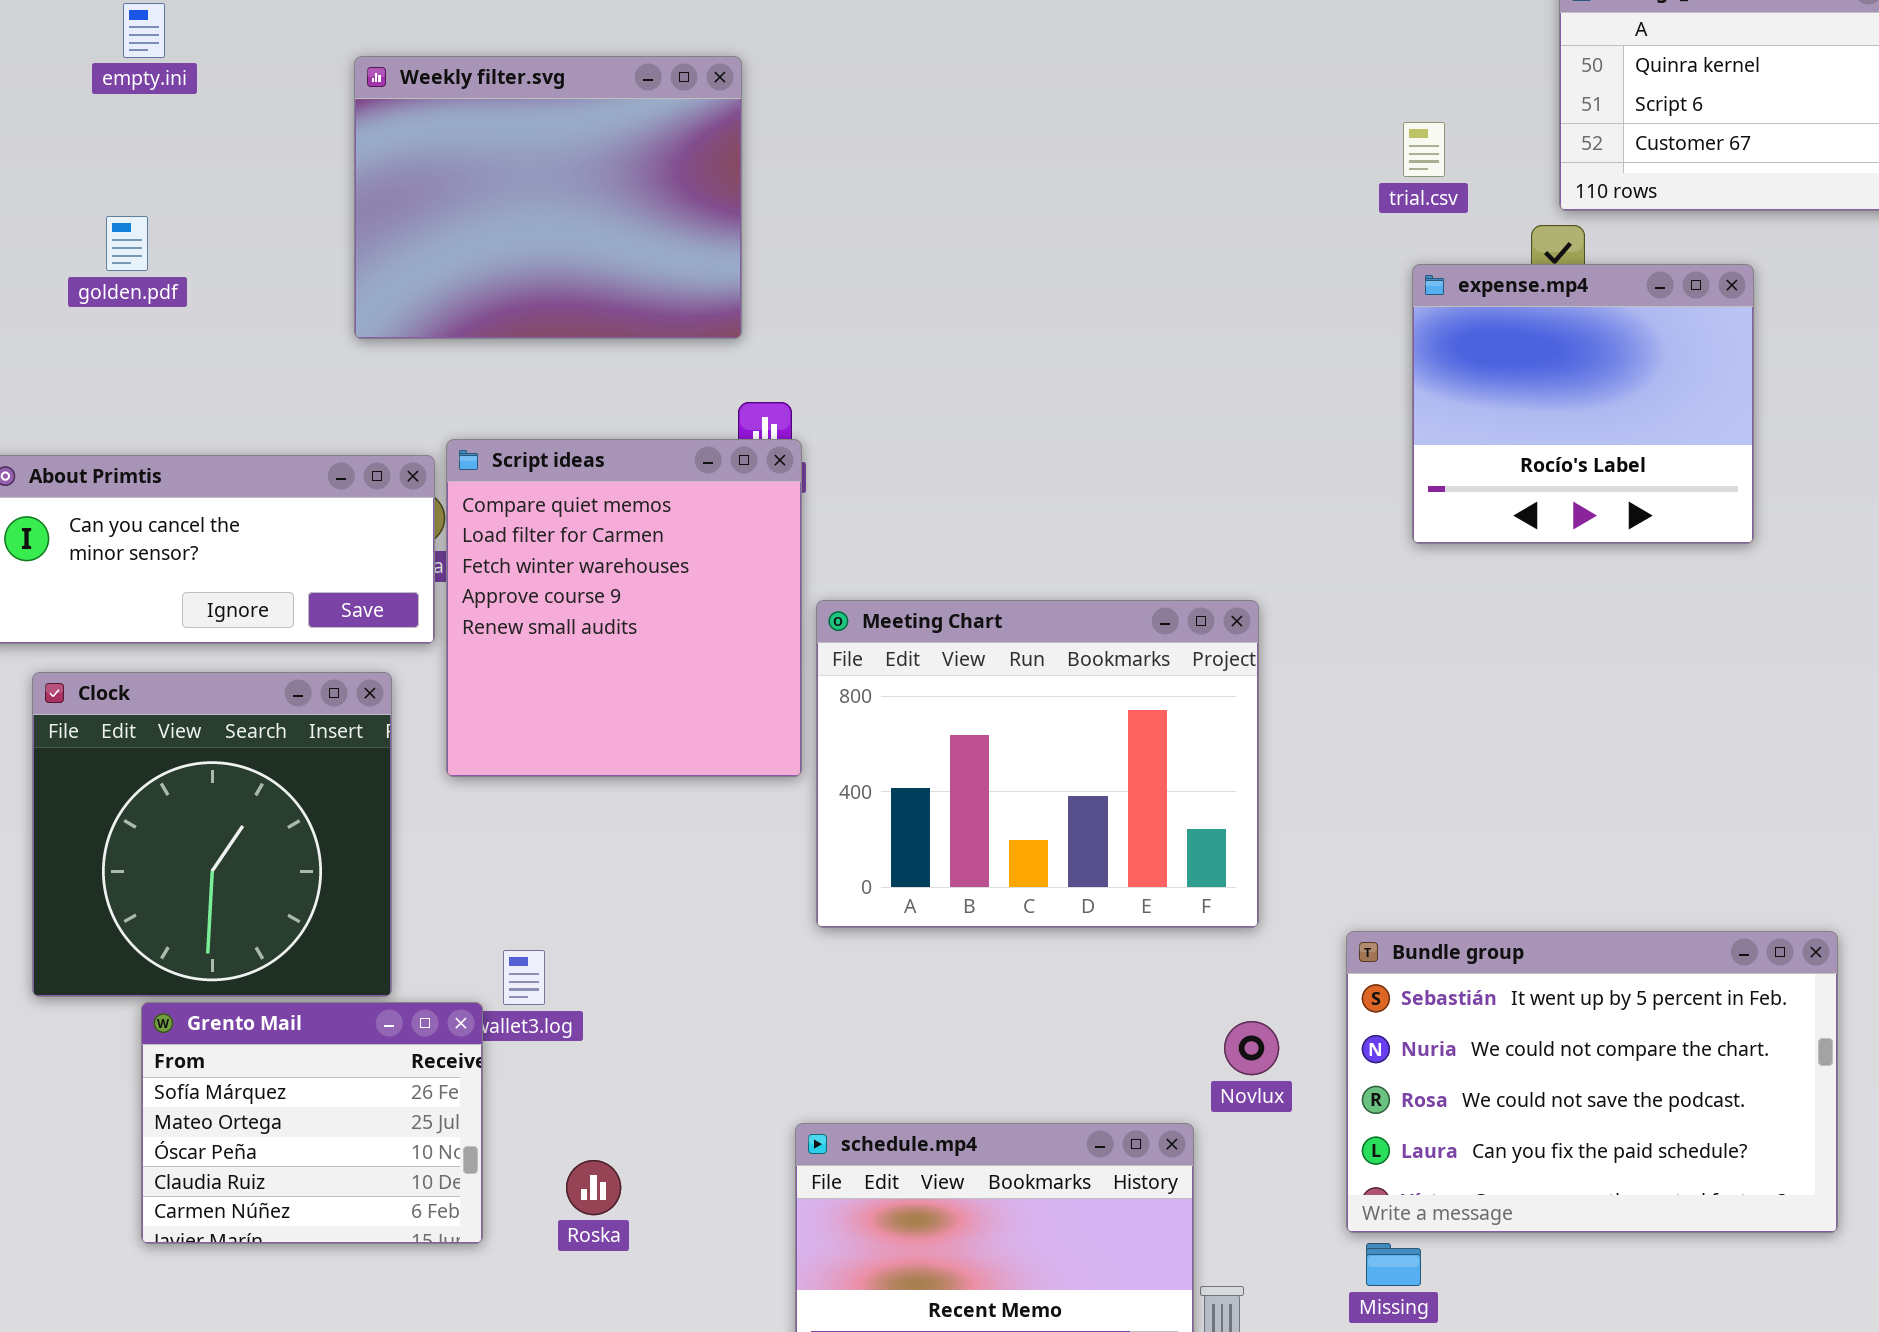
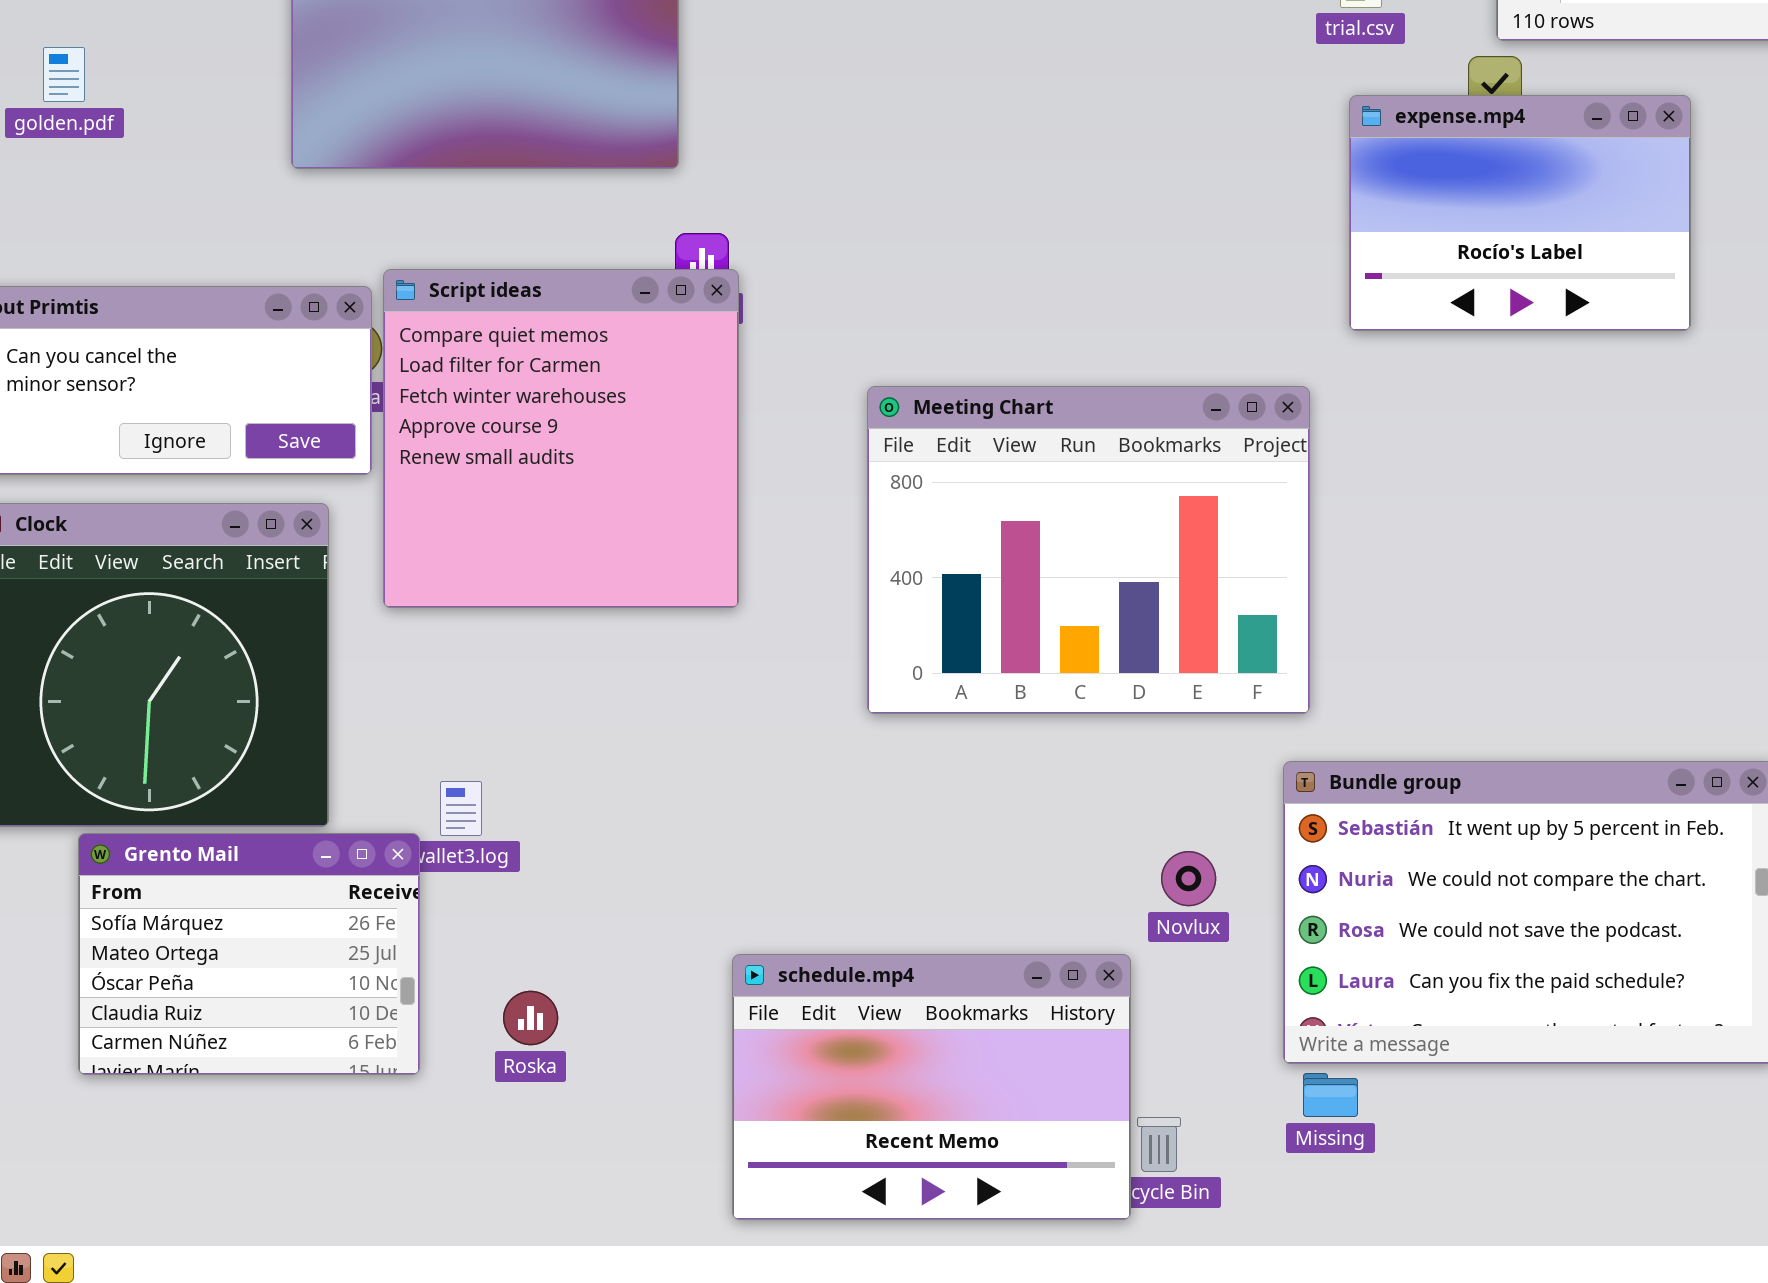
expense.mp4: [1412,264,1754,544] -> [1349,95,1691,331], resized
Meeting Chart: [816,600,1259,928] -> [867,386,1310,714], moved

